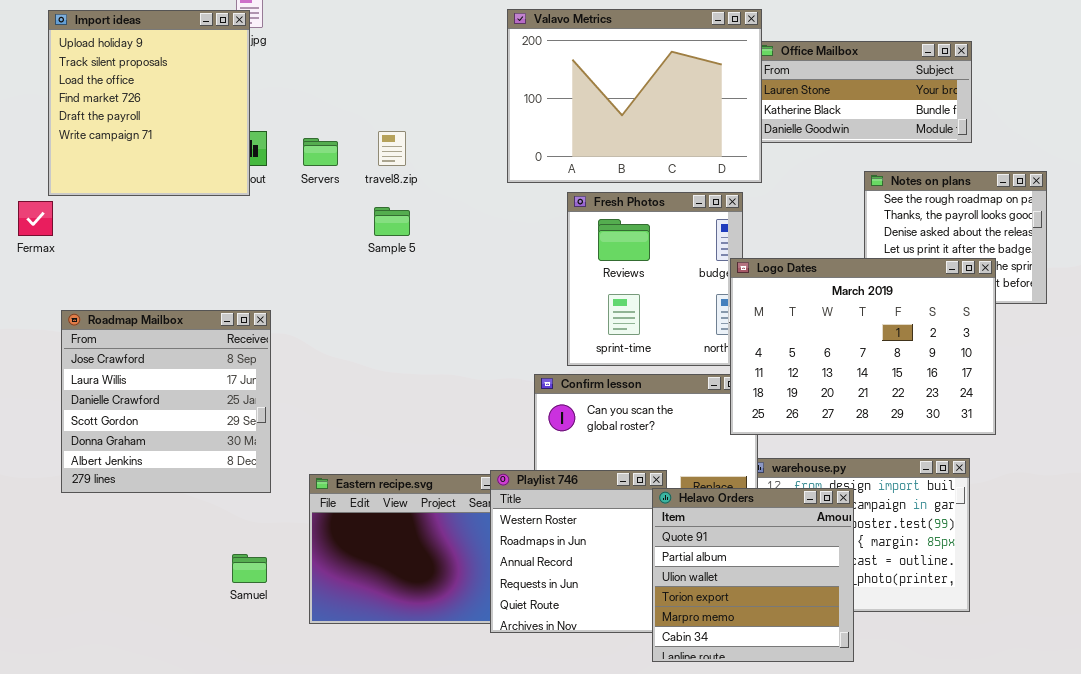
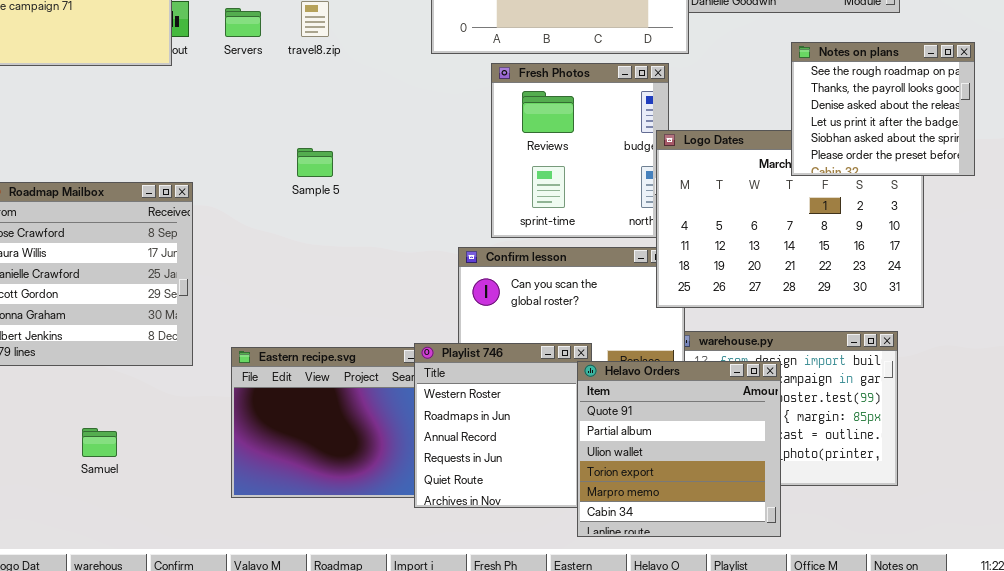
Notes on plans: [864,171,1047,304] -> [791,42,975,176], raised
Sample 5: [374,207,410,236] -> [297,148,333,177], moved
Samuel: [232,554,267,583] -> [82,428,117,457], moved

